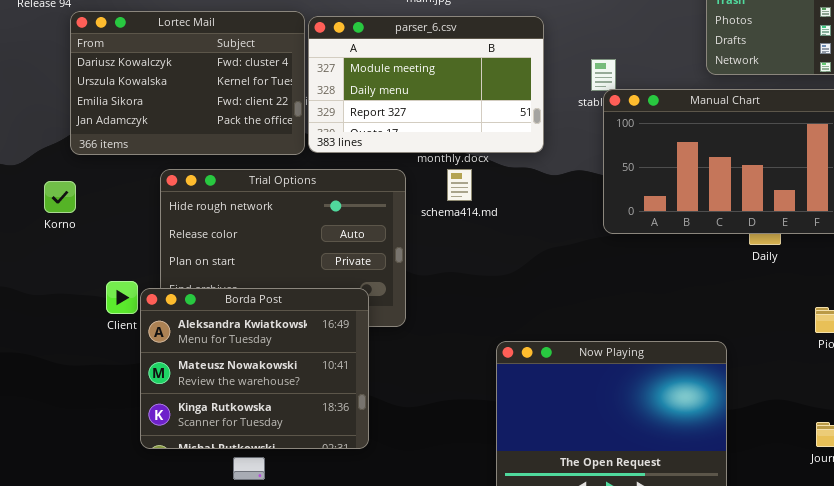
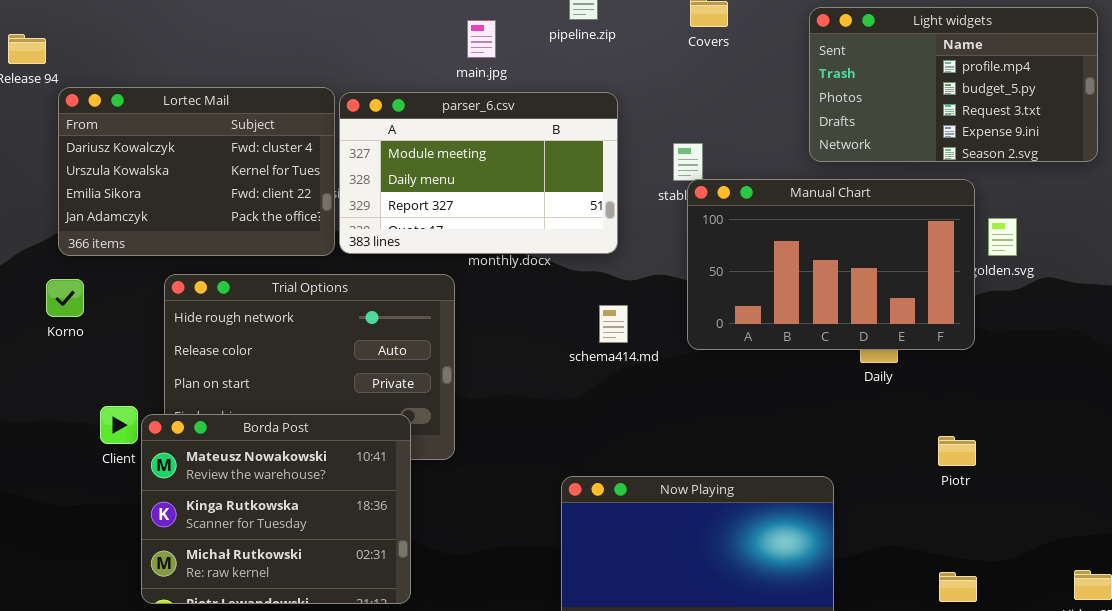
schema414.md: [447,169,472,201] -> [599,305,628,343], moved
Korno: [44,181,76,213] -> [46,279,84,317], moved
Borda Post: [140,288,369,449] -> [141,414,411,604], scrolled down 1 row

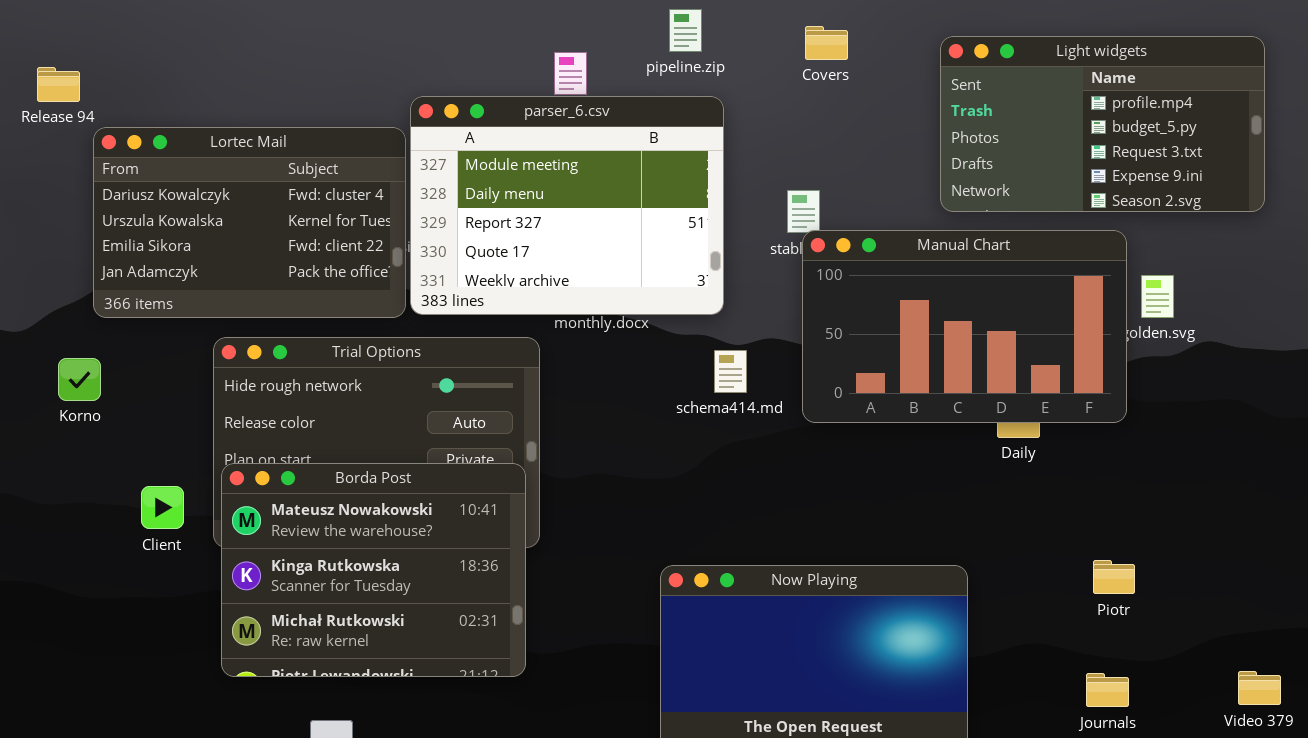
parser_6.csv: [339,92,618,254] -> [410,96,724,315], resized
Korno: [46,279,84,317] -> [58,358,101,401], moved
schema414.md: [599,305,628,343] -> [714,350,747,393], moved
Borda Post: [141,414,411,604] -> [221,463,526,677], moved
Piotr: [938,436,976,466] -> [1093,560,1135,594], moved

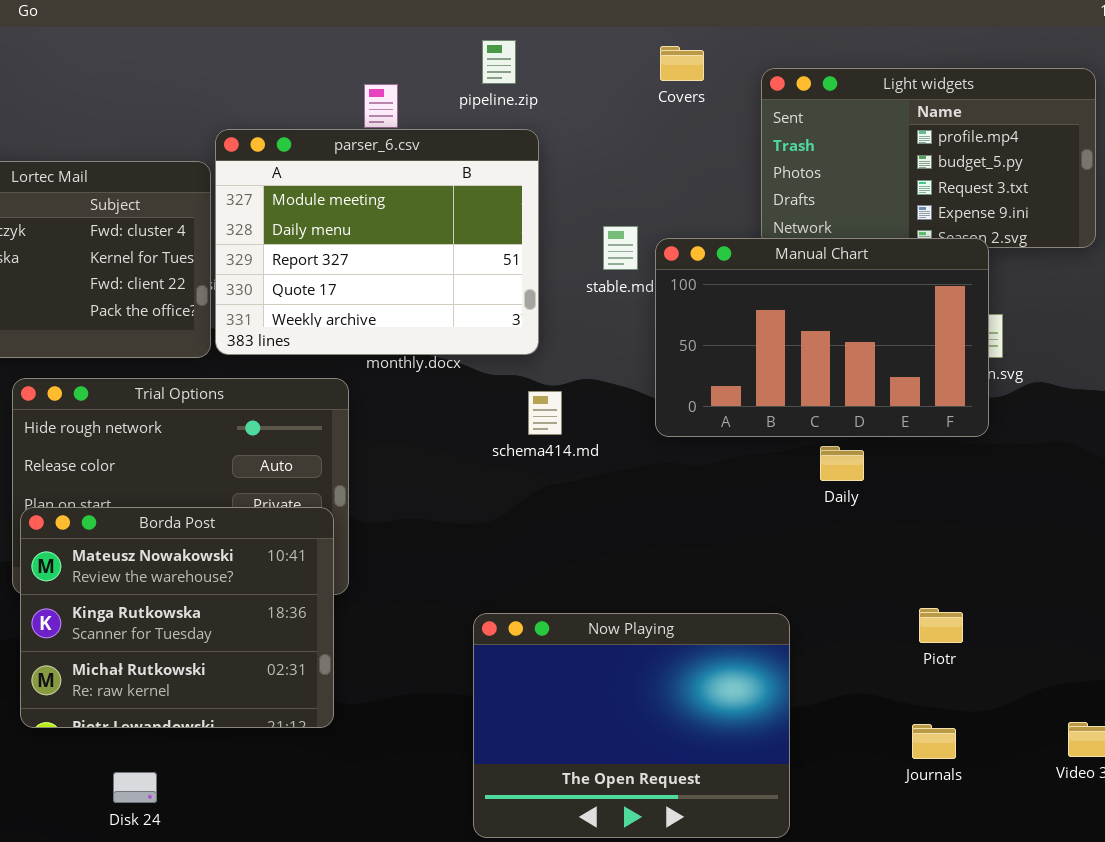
Covers: [805,26,848,60] -> [660,46,704,81], moved
Manual Chart: [802,230,1127,423] -> [655,238,989,437], moved

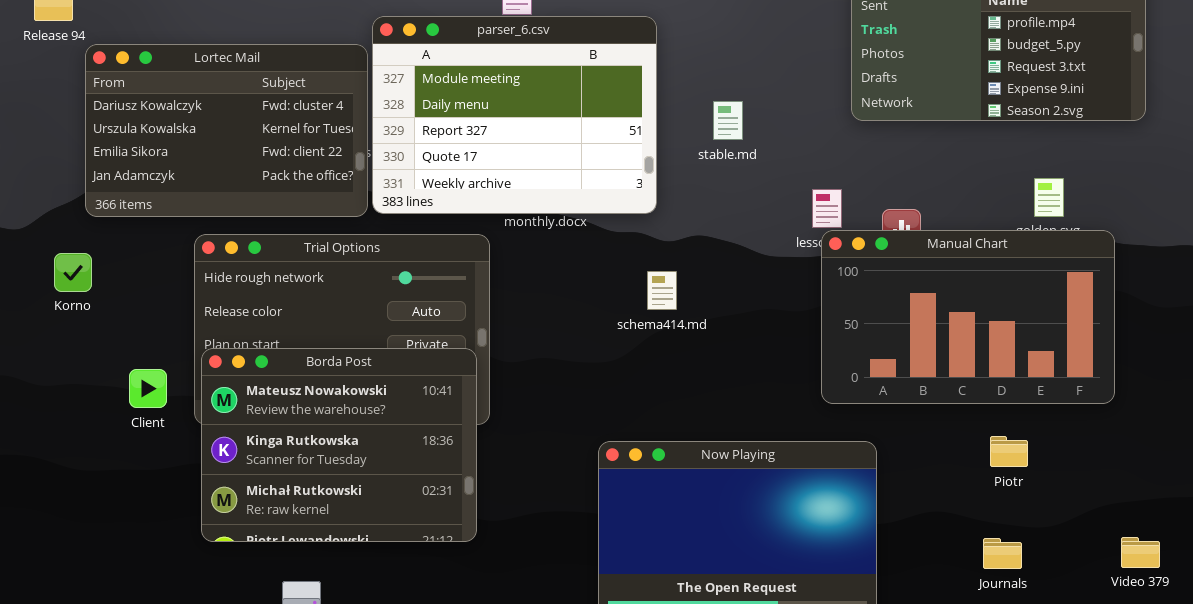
Manual Chart: [655,238,989,437] -> [821,230,1115,404], moved
schema414.md: [528,391,562,435] -> [647,271,677,310], moved

